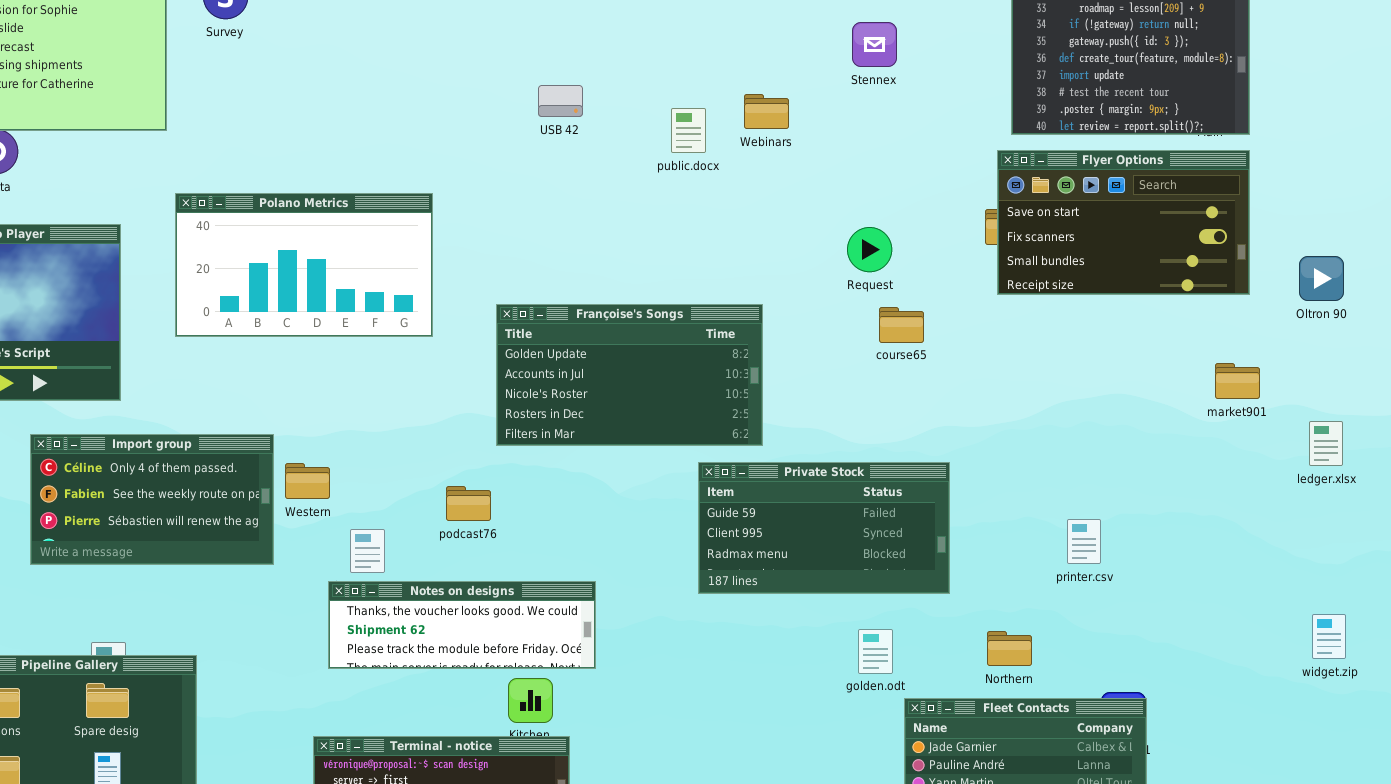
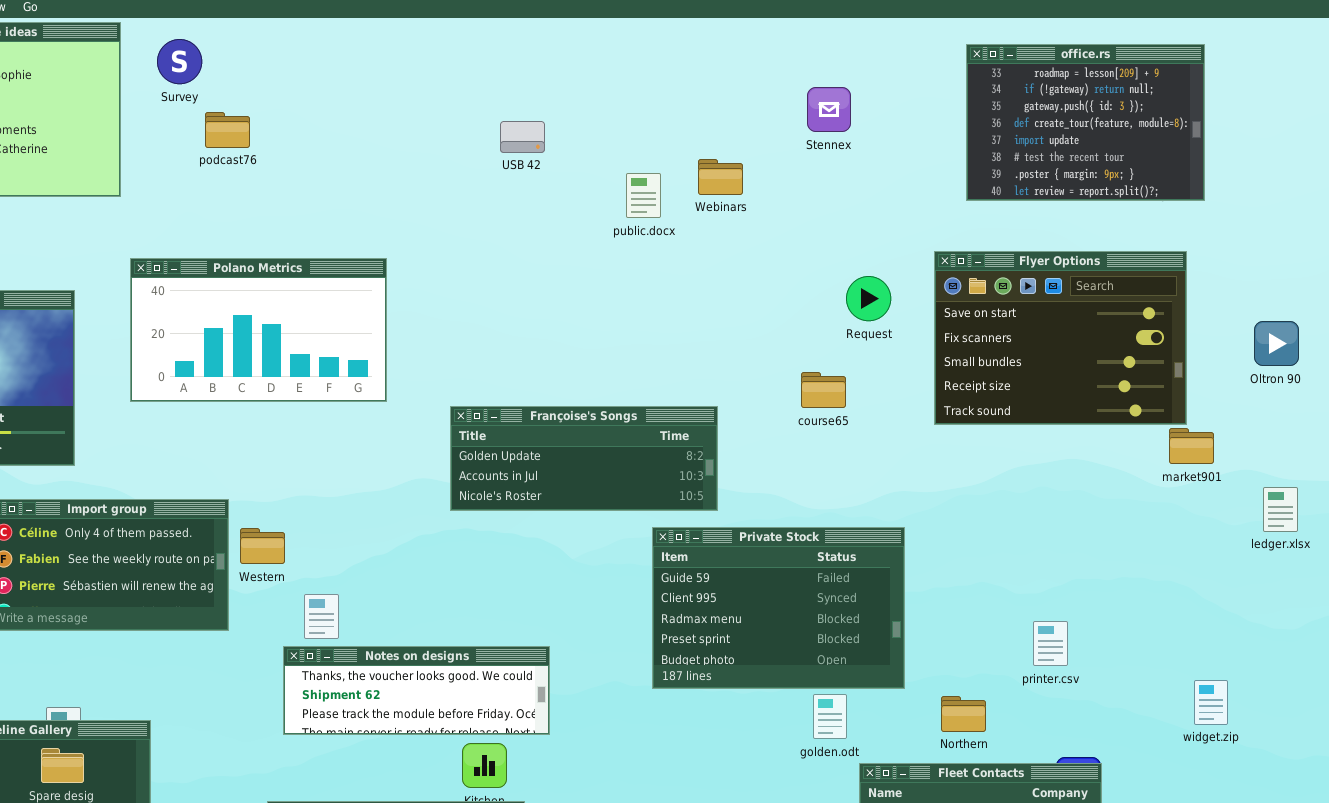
USB 42: [538,85,583,117] -> [500,121,545,153], moved
Flyer Options: [997,150,1250,295] -> [934,251,1187,425], moved, resized
Request: [847,227,892,272] -> [846,276,891,321], moved
Françoise's Songs: [496,304,763,446] -> [450,406,718,511], resized
course65: [879,307,924,343] -> [801,372,846,408], moved
Private Stock: [698,462,950,594] -> [652,527,905,689], resized
podcast76: [446,486,491,521] -> [205,112,250,148], moved
printer.csv: [1067,519,1101,564] -> [1033,621,1068,666], moved
widget.zip: [1312,614,1346,659] -> [1194,680,1228,725], moved

